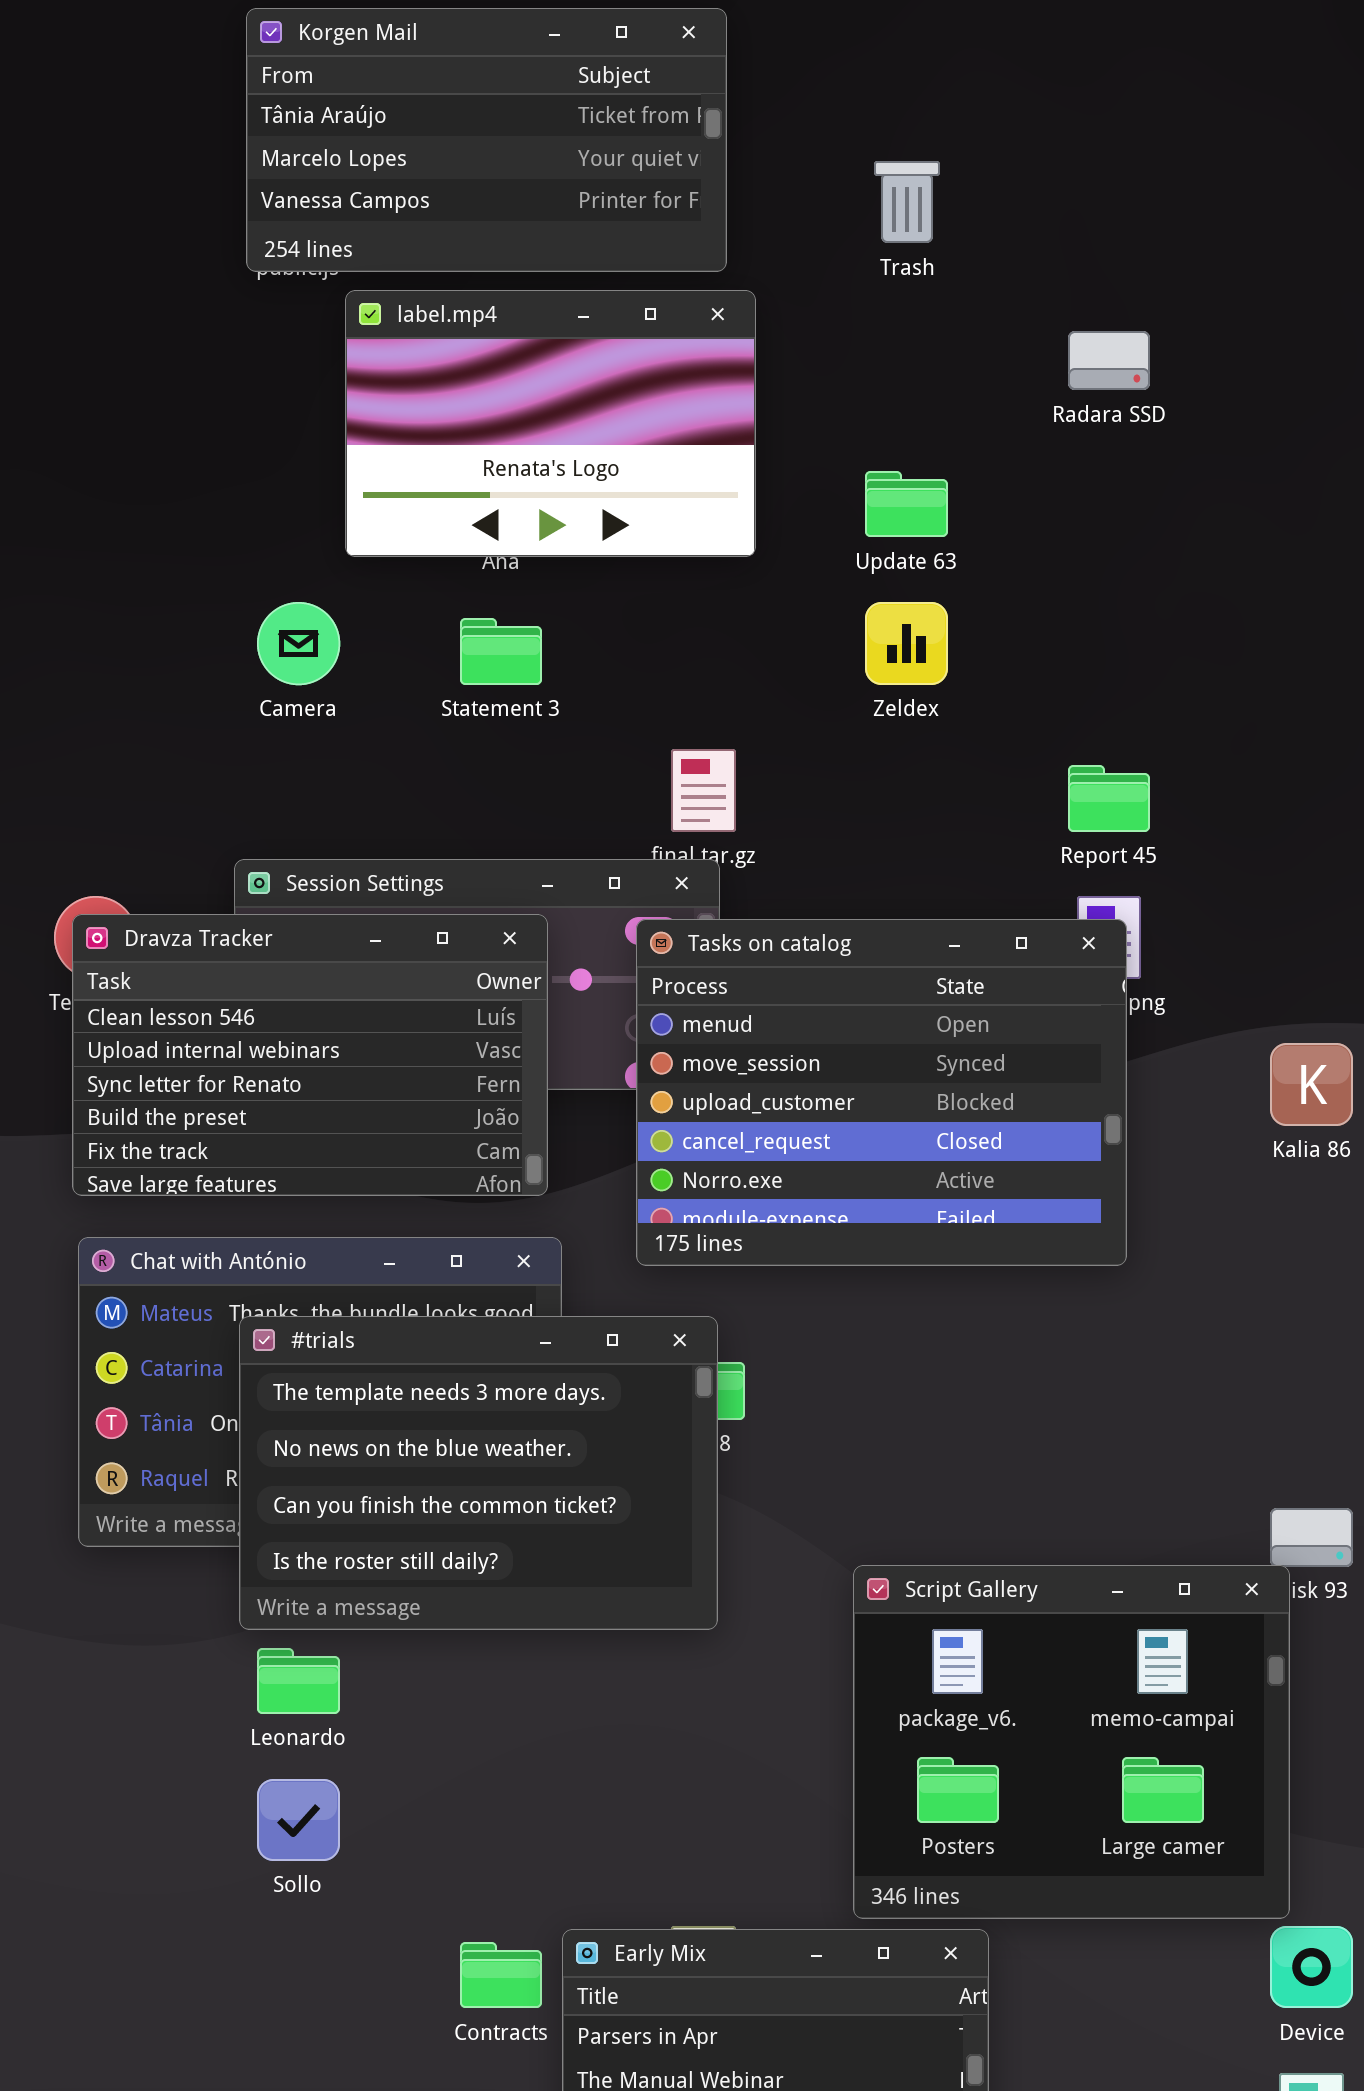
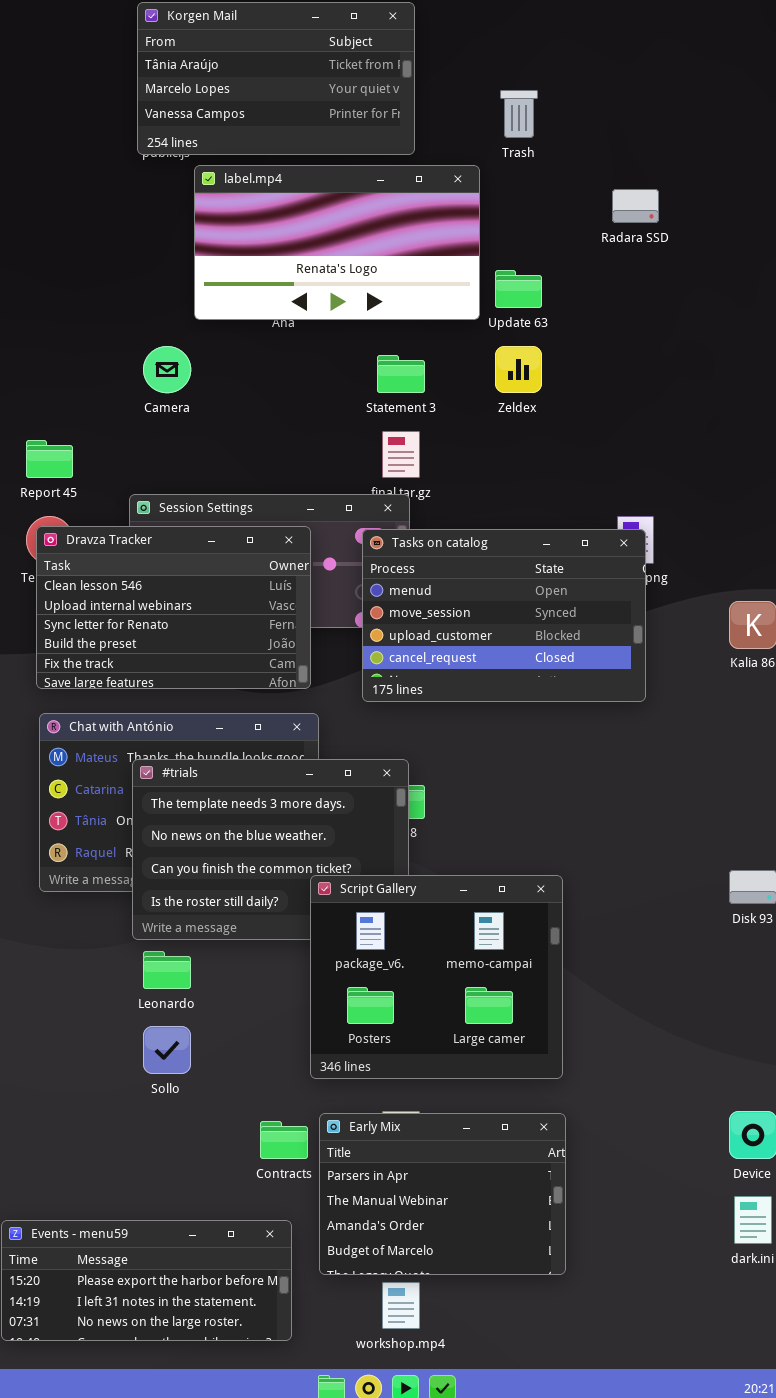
label.mp4: [345,290,756,557] -> [194,165,480,320], resized
Statement 3: [460,618,542,685] -> [377,355,425,393], moved
Report 45: [1068,765,1150,832] -> [26,440,73,478], moved
Tasks on catalog: [636,919,1127,1266] -> [362,529,646,702], resized
Script Gallery: [853,1565,1290,1919] -> [310,875,563,1079], moved

